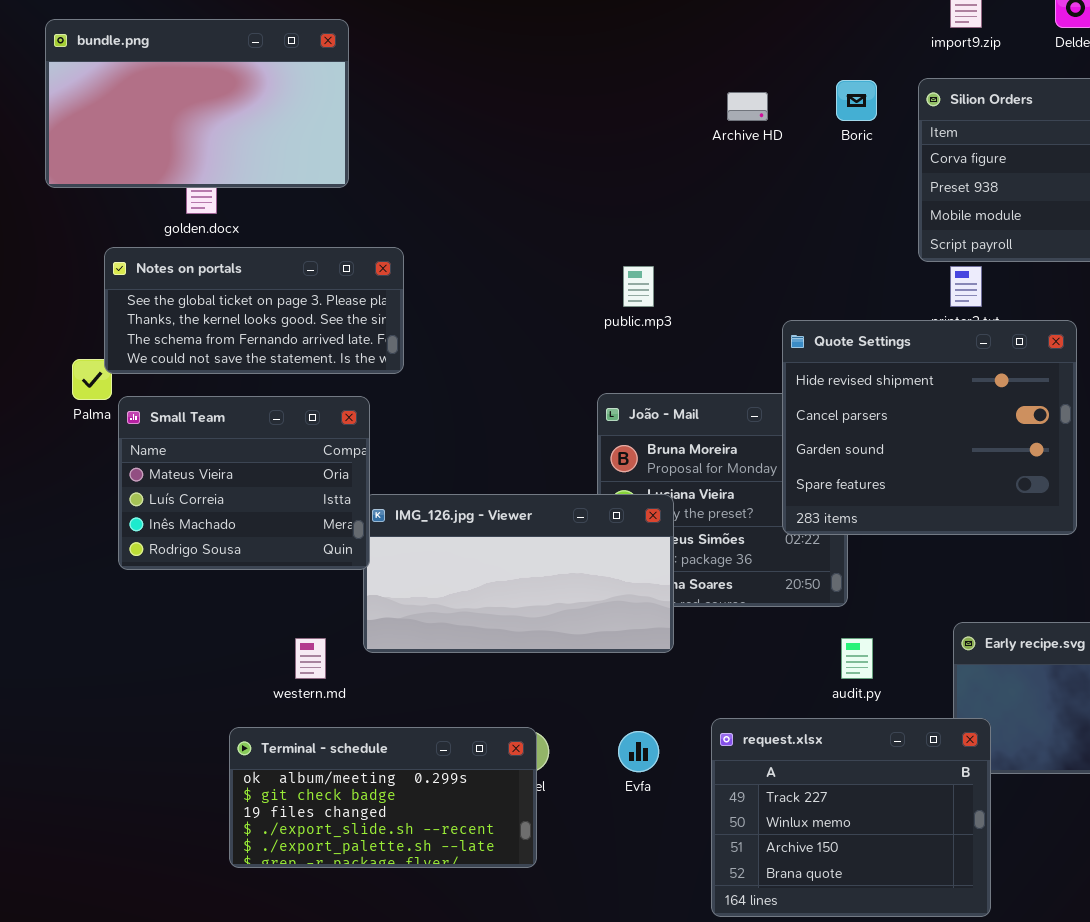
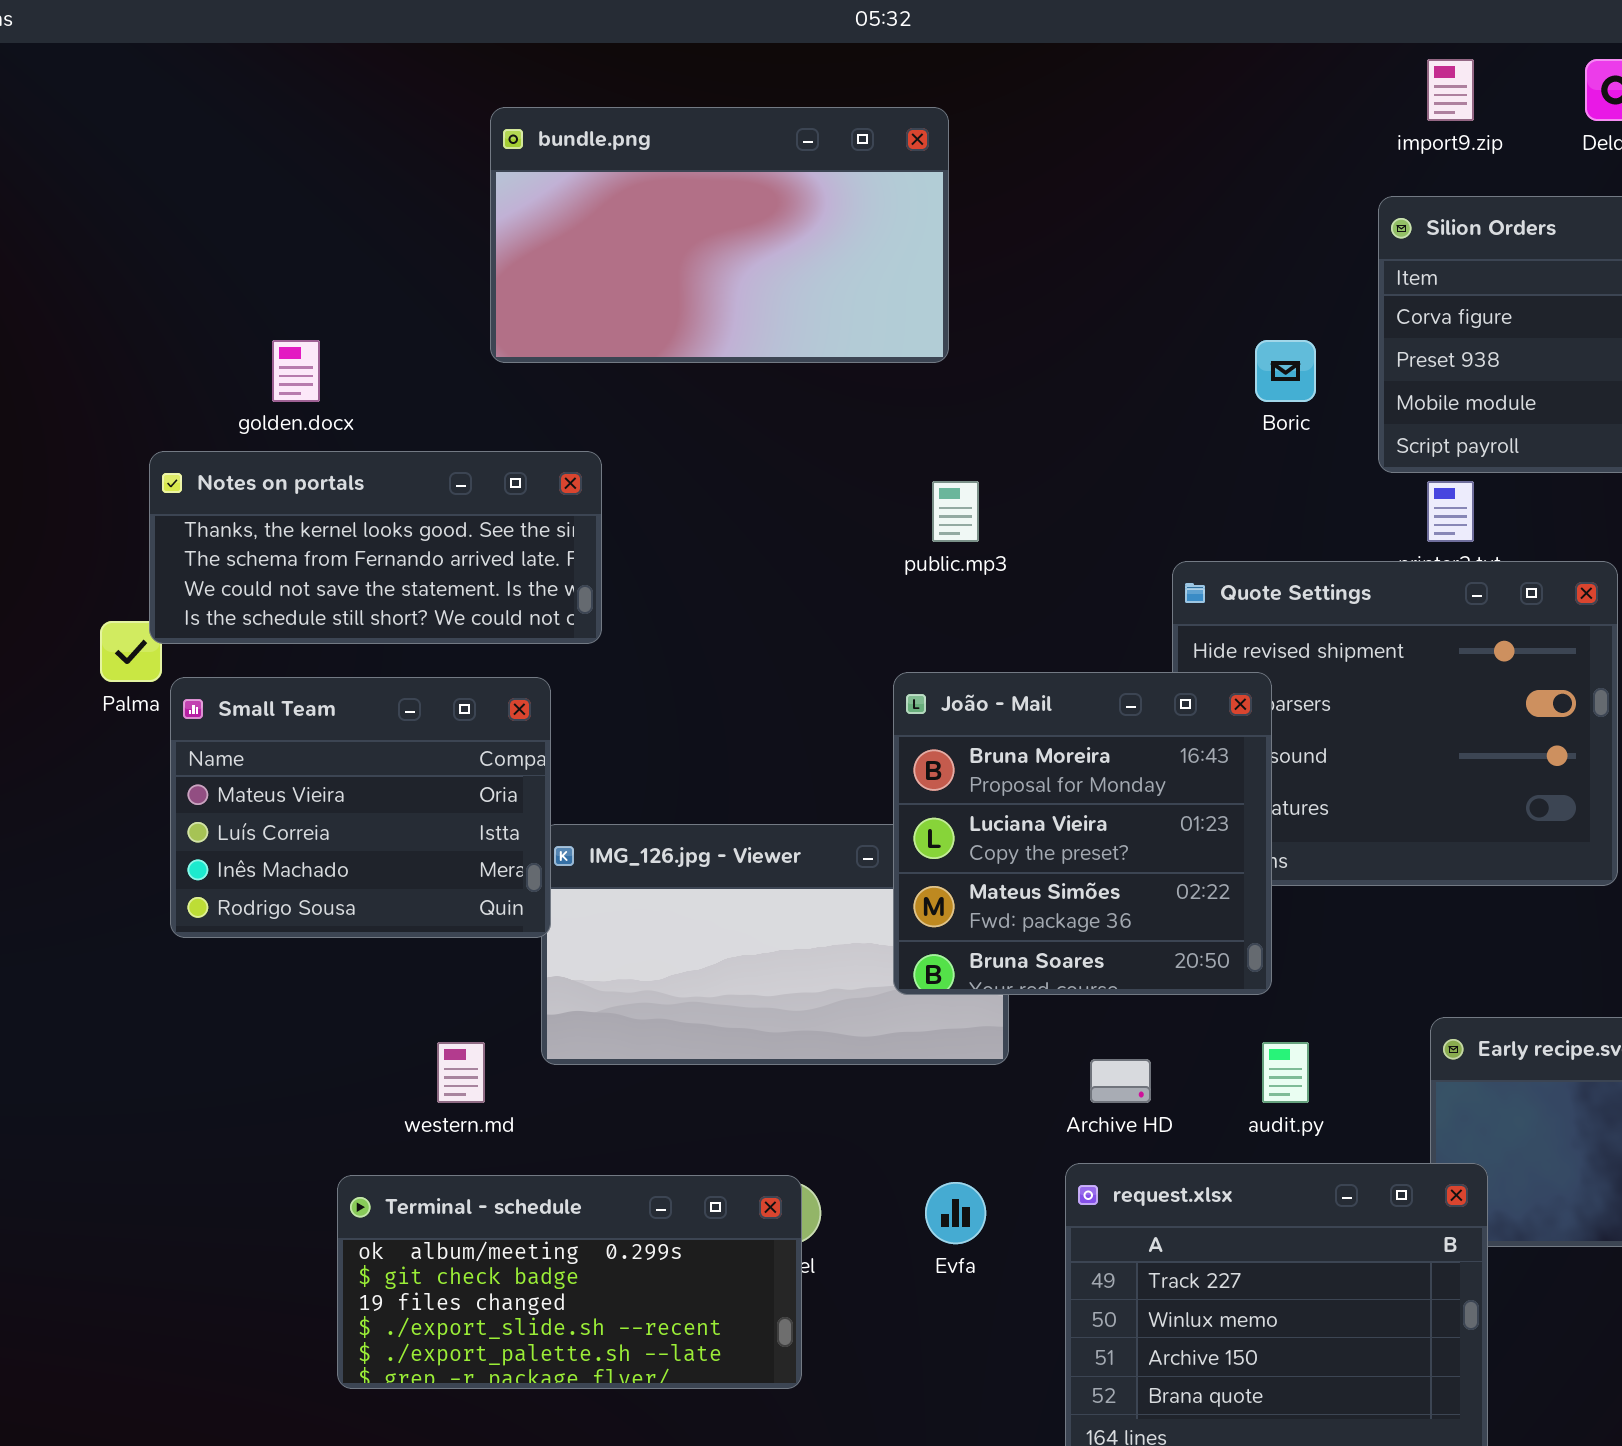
bundle.png: [45,19,349,188] -> [490,107,949,363], moved
Boric: [836,80,877,121] -> [1255,340,1316,402], moved
Archive HD: [727,92,768,121] -> [1090,1059,1151,1103], moved
Notes on portals: [104,247,404,374] -> [149,451,602,644], scrolled down 1 row
João - Mail: [597,393,848,607] -> [893,672,1272,995], raised

